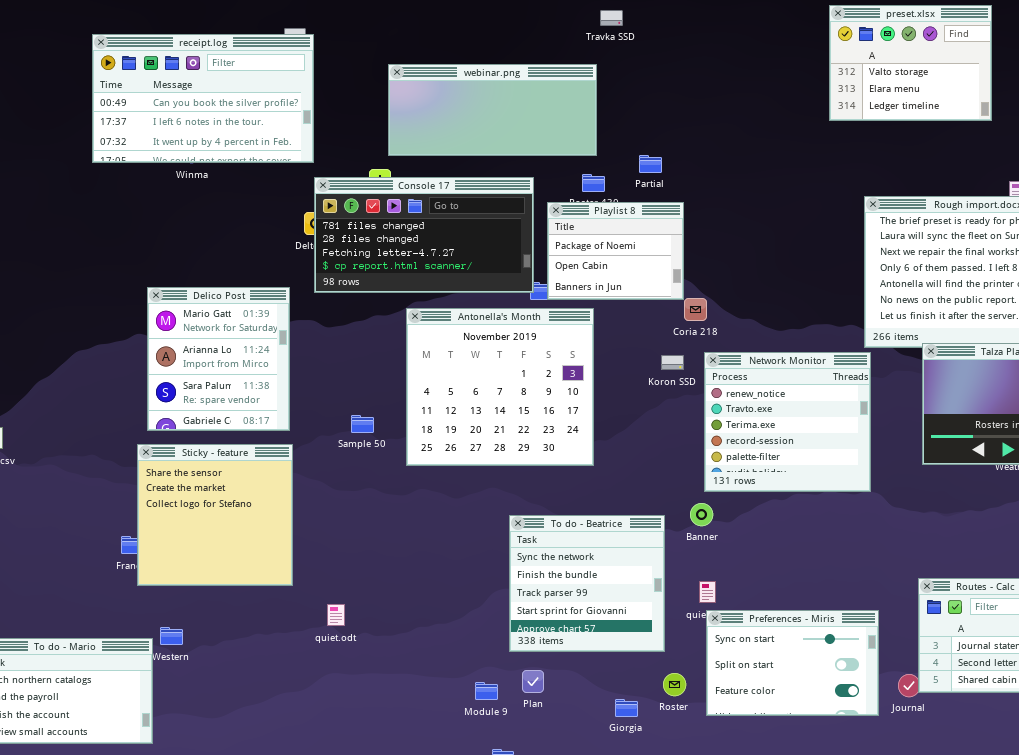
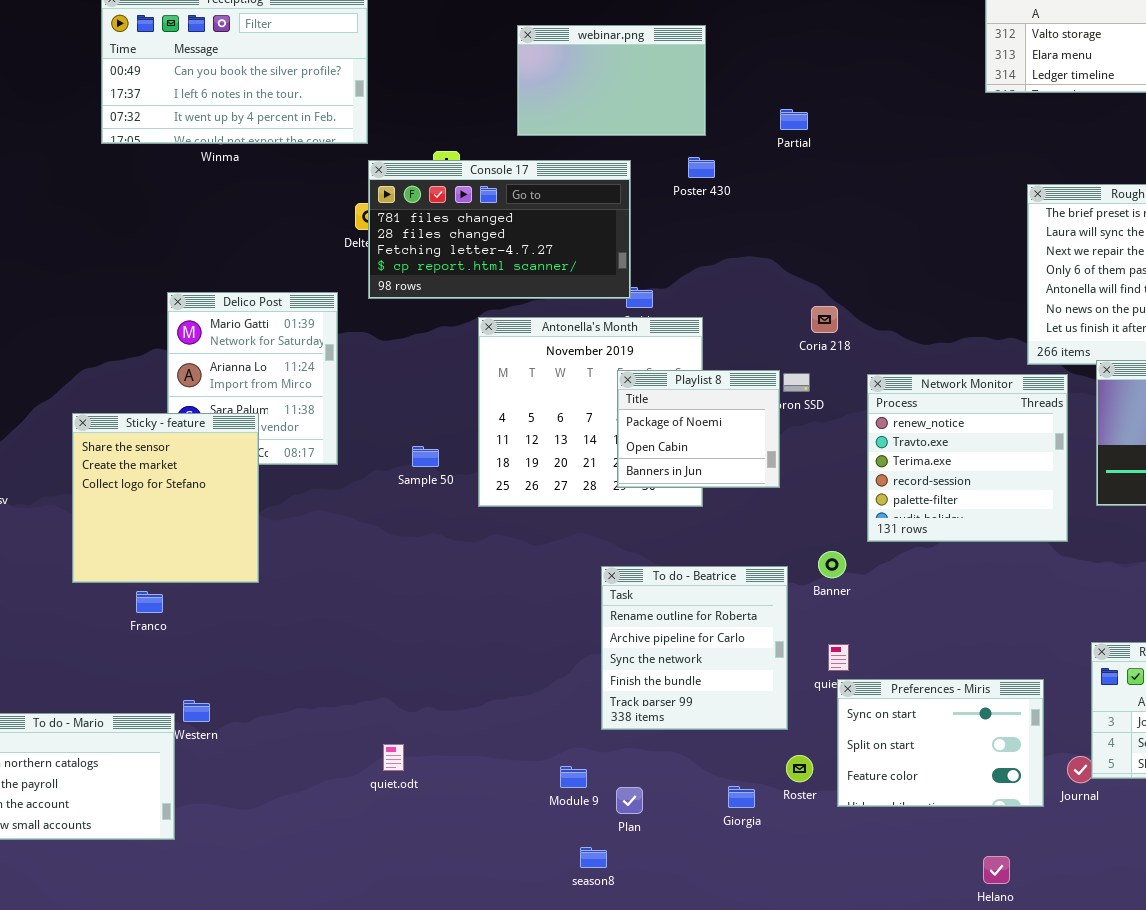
webinar.png: [388,64,597,156] -> [517,25,706,136], resized
Partial: [639,155,662,173] -> [780,109,808,130], moved
Playlist 8: [547,202,684,300] -> [617,370,780,488], moved
Network Monitor: [704,352,871,492] -> [867,374,1068,542], moved
Sticky - feature: [137,444,293,586] -> [72,413,259,583], moved
To do - Beatrice: [509,515,665,652] -> [601,566,788,730], scrolled up 2 rows
quiet.odt: [327,604,345,626] -> [383,744,404,771], moved
Plan: [522,670,544,693] -> [616,787,643,814], moved

